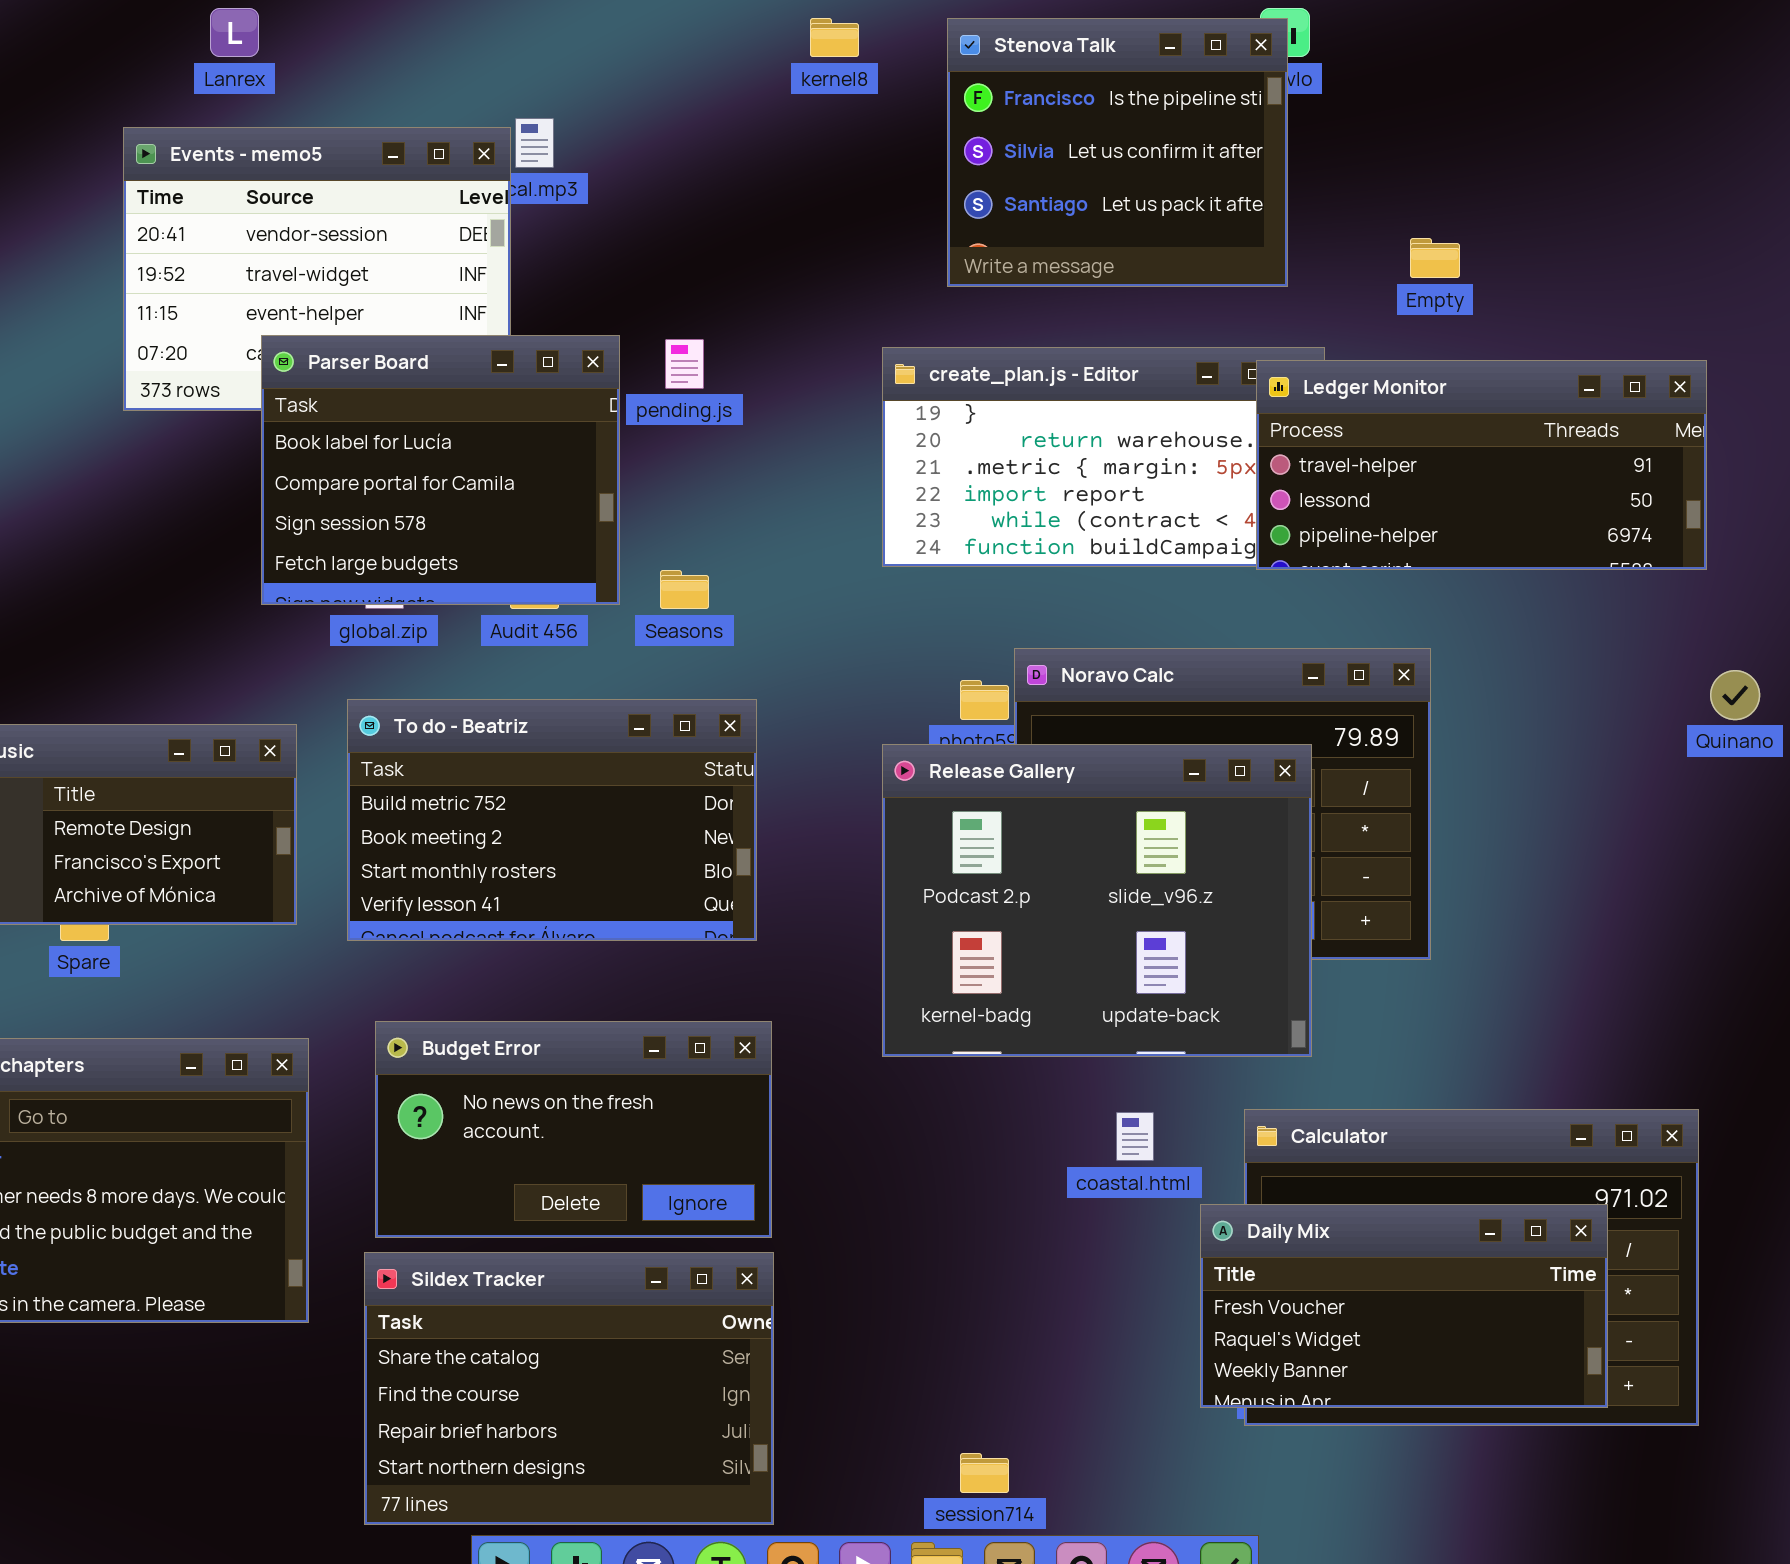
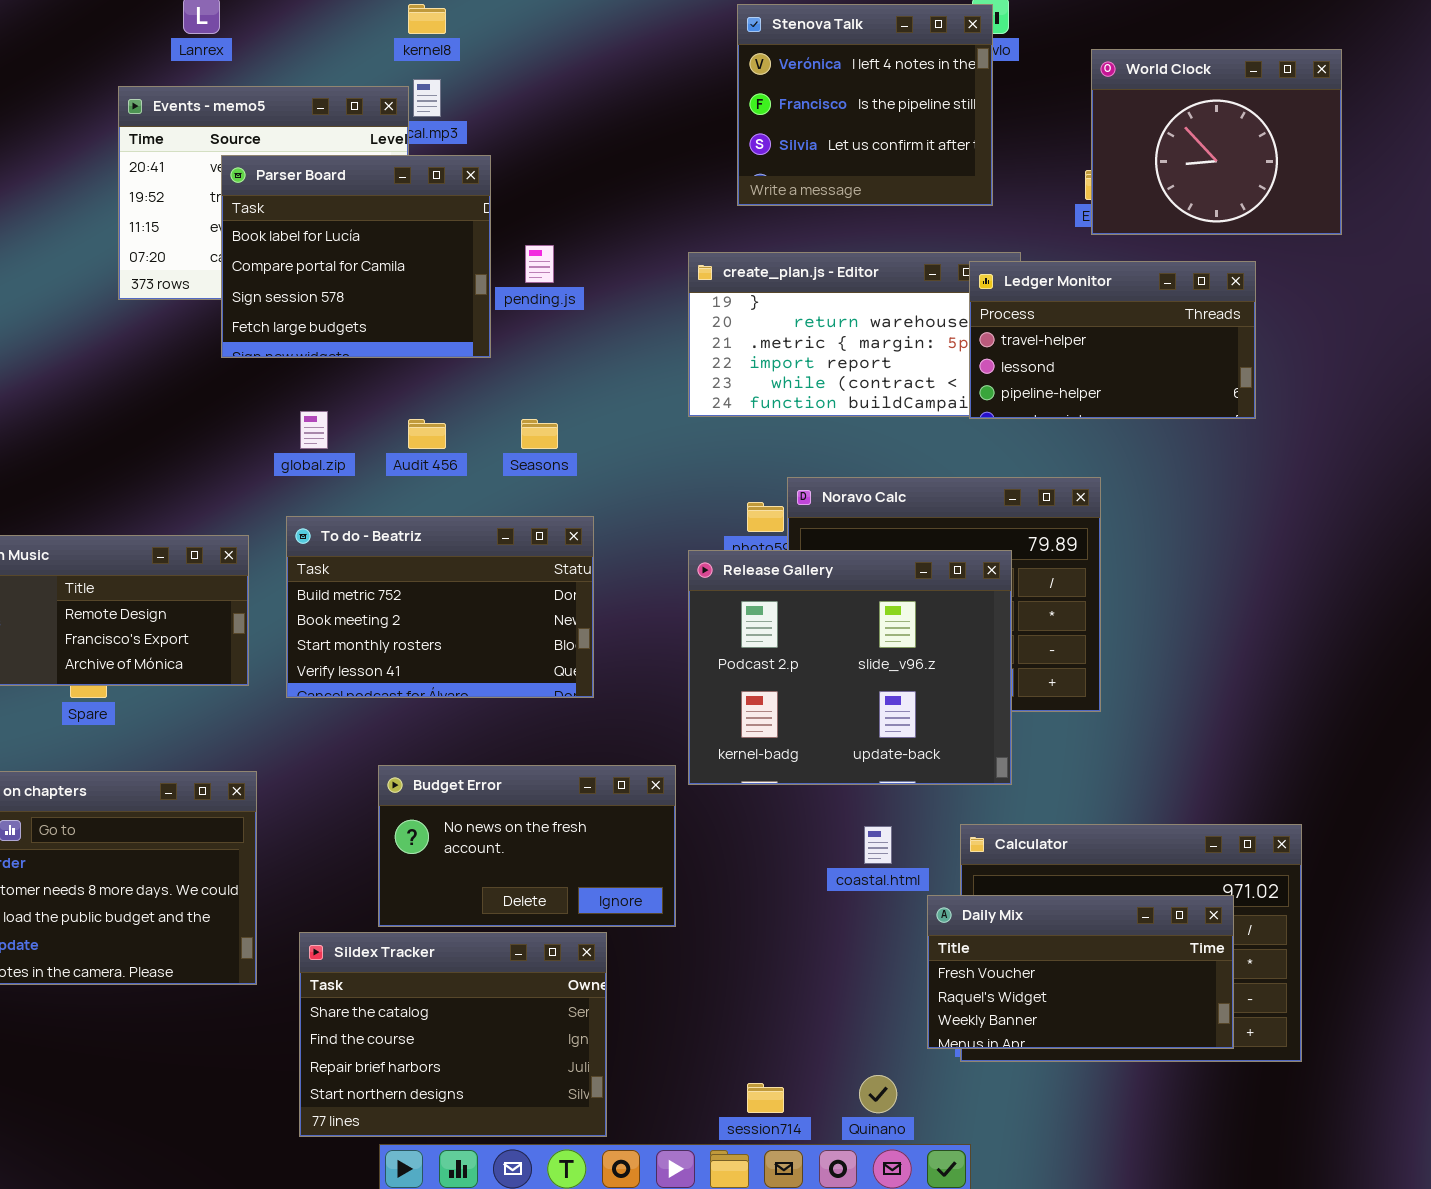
kernel8: [810,18,859,57] -> [408,4,446,34], moved
Stenova Talk: [947,18,1288,287] -> [737,4,993,206], scrolled up 1 row
World Clock: none -> [1091,49,1342,235], opened
Parser Board: [261,335,620,605] -> [221,155,491,358], moved
Ledger Monitor: [1256,360,1707,570] -> [969,261,1256,419], resized
Quinano: [1710,670,1760,720] -> [859,1075,897,1113], moved
Budget Error: [375,1021,772,1238] -> [378,765,676,927], moved

